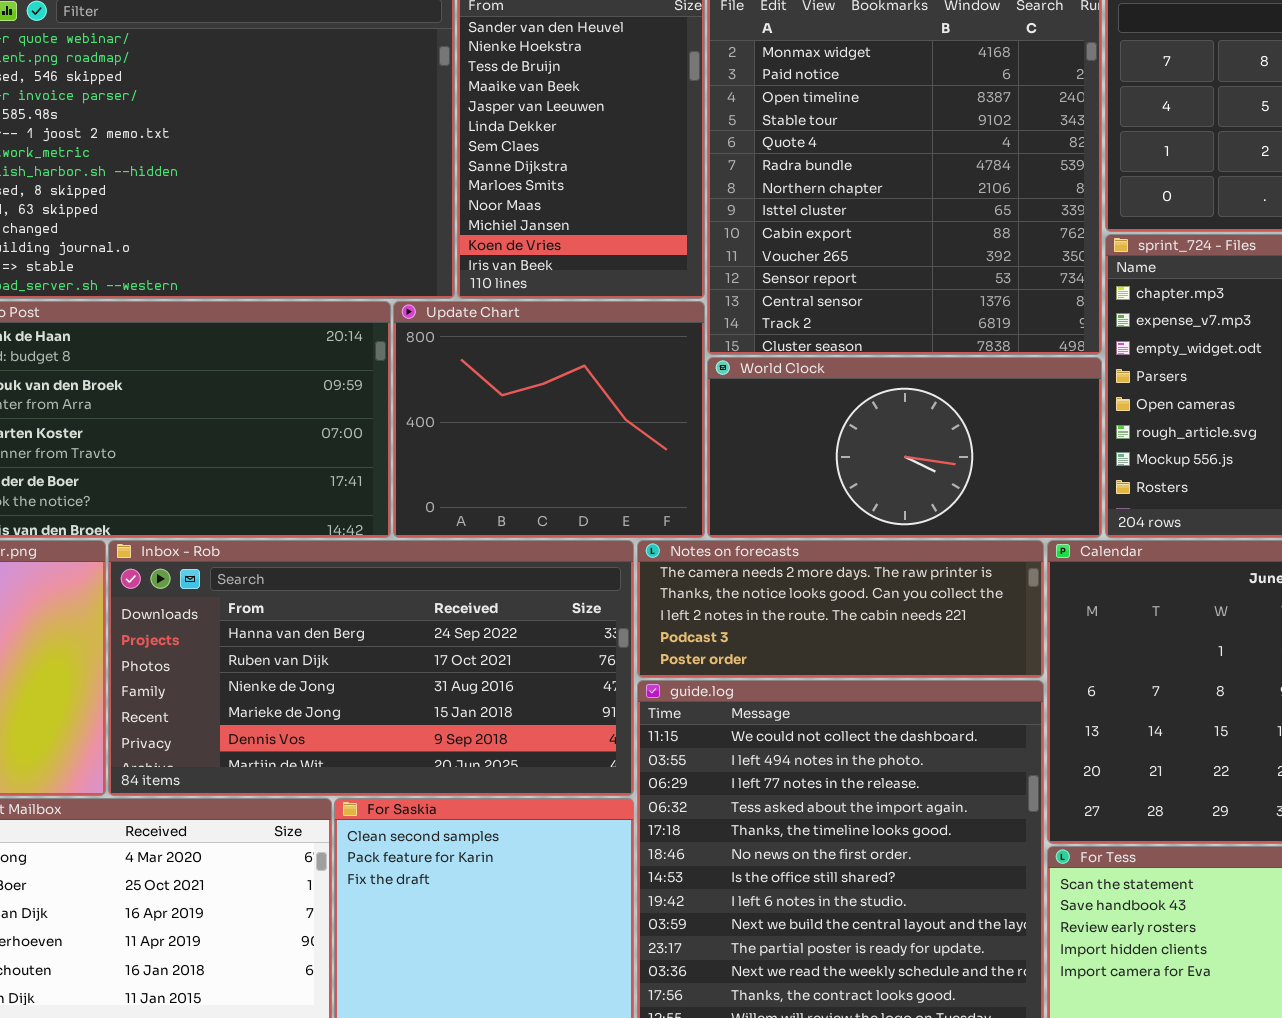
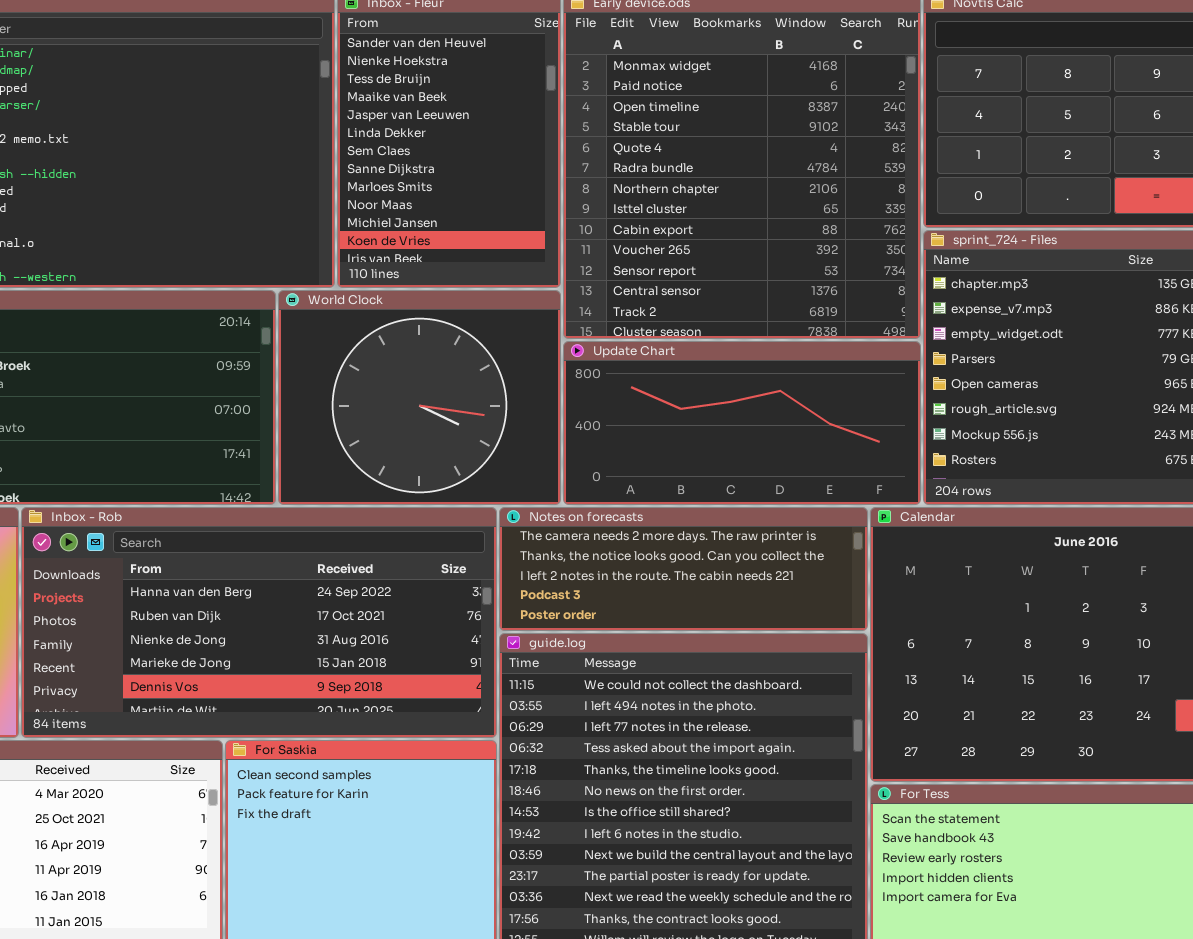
Update Chart: [393,301,705,538] -> [563,341,921,505], moved, resized
World Clock: [707,357,1102,538] -> [278,290,561,505], moved, resized

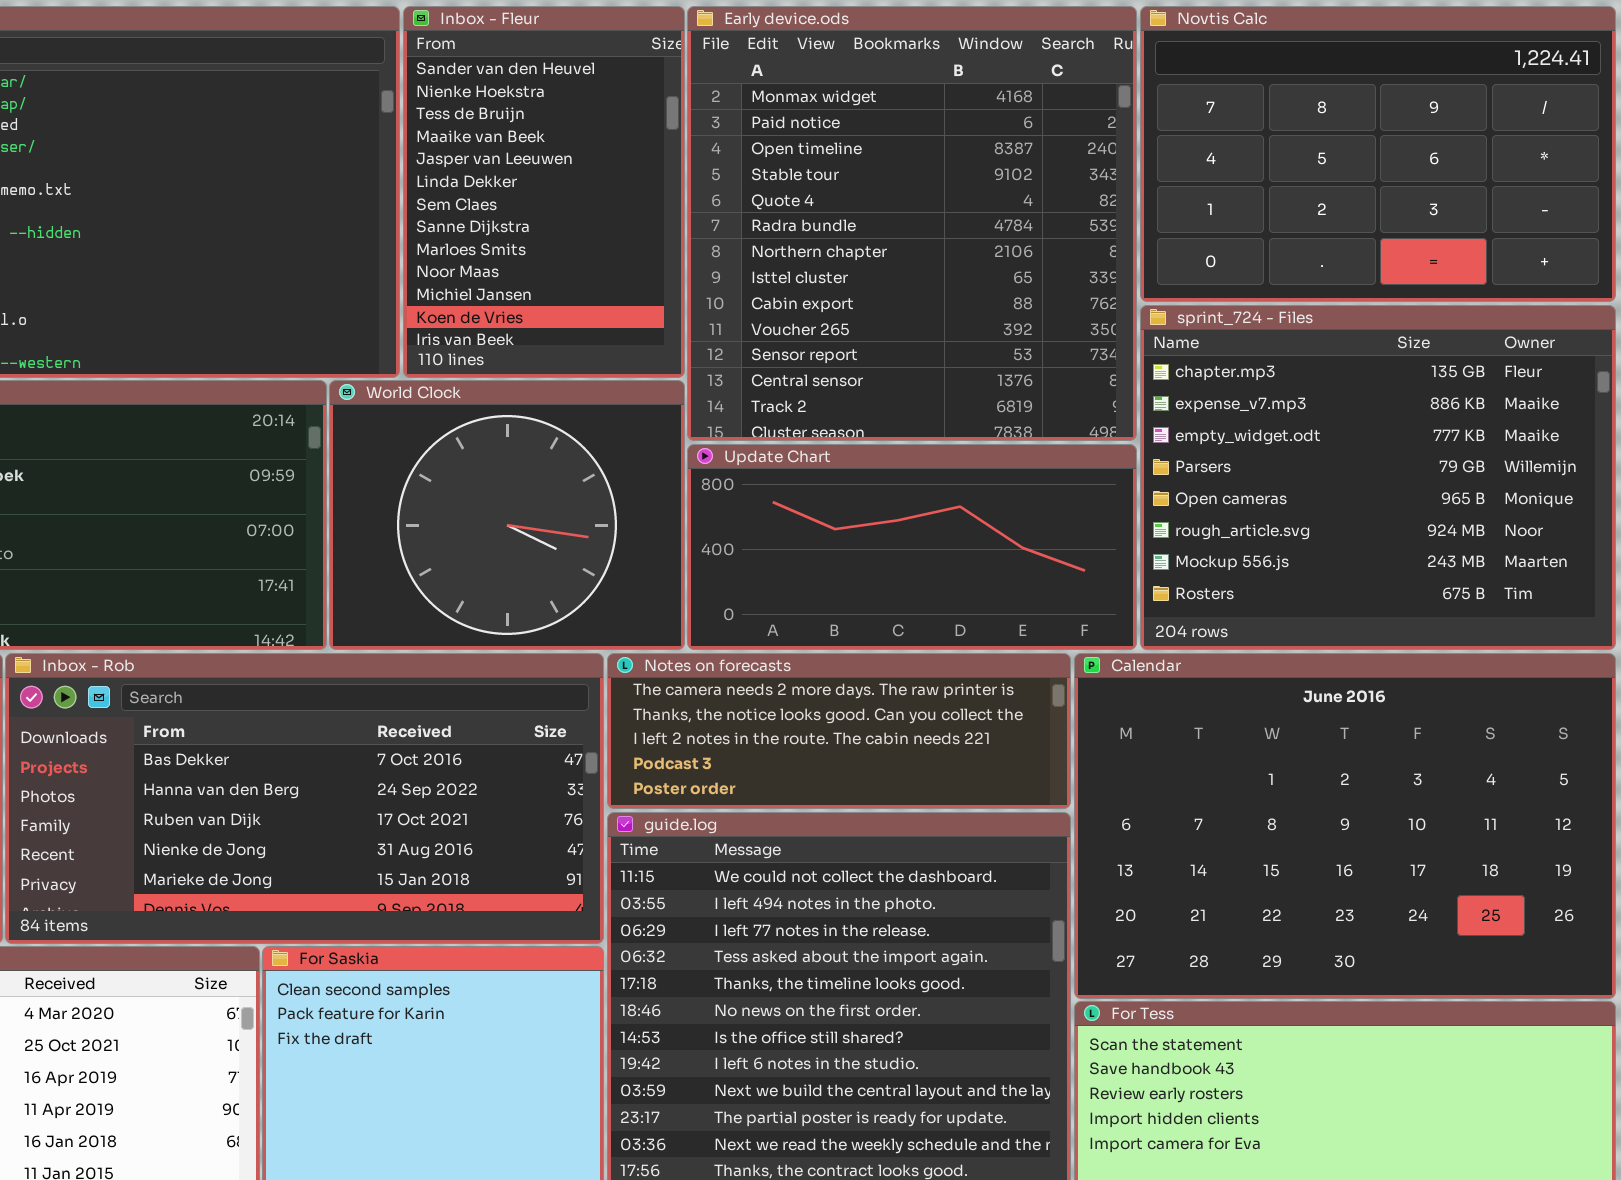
Inbox - Rob: [21,507,497,738] -> [5,653,604,944], scrolled up 1 row

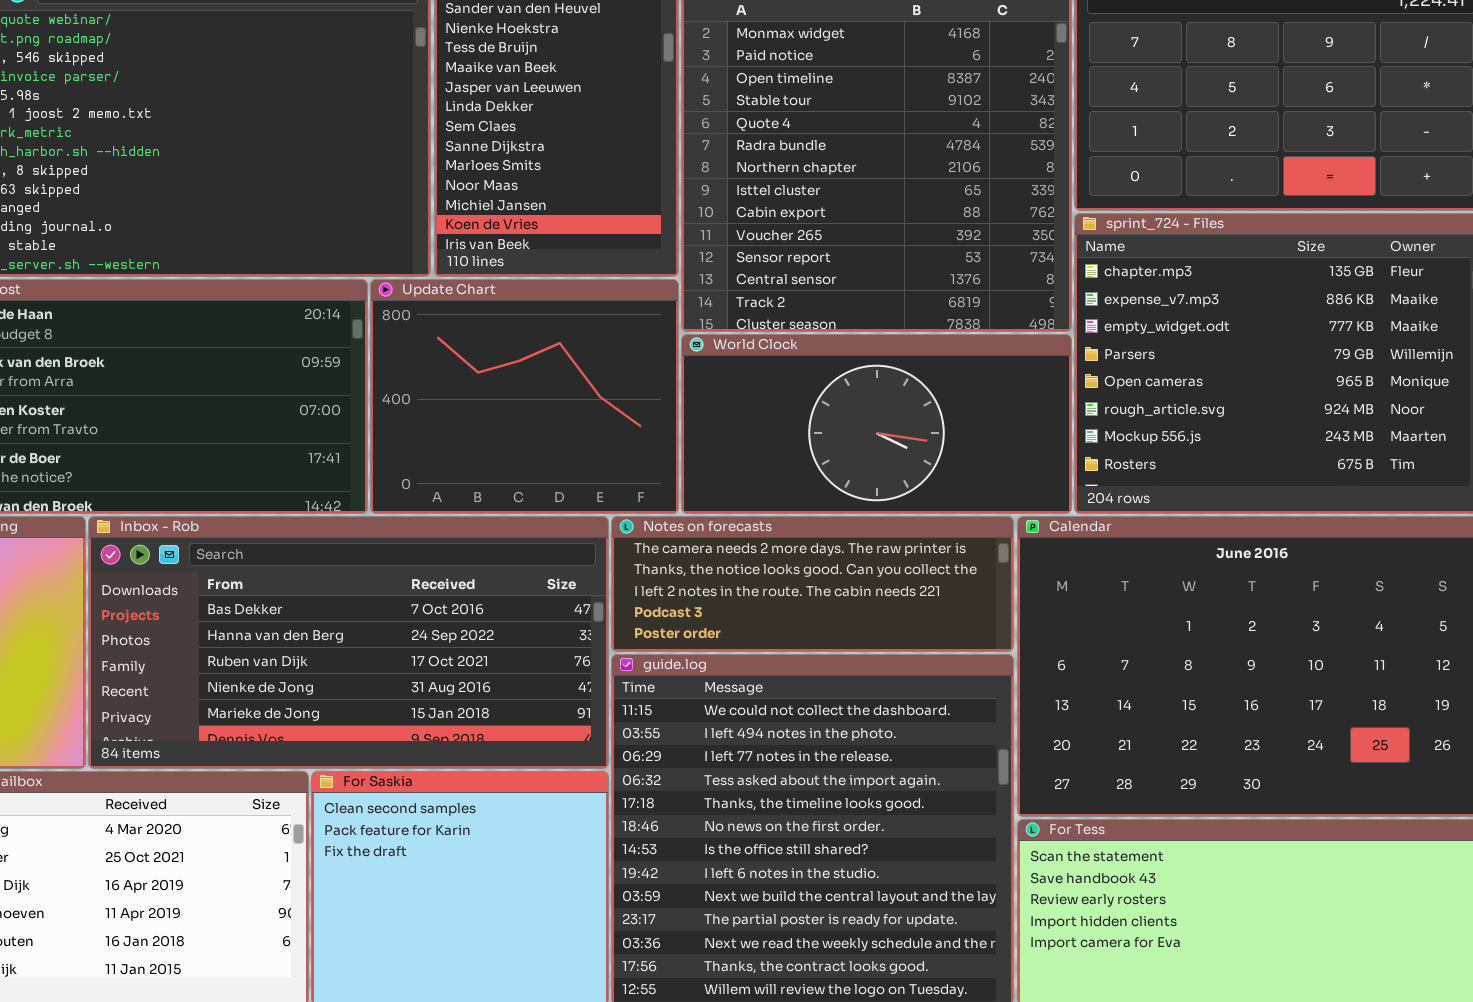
World Clock: [329,380,685,650] -> [681,334,1072,514], moved, resized
Update Chart: [687,444,1137,650] -> [370,279,679,514], moved, resized

